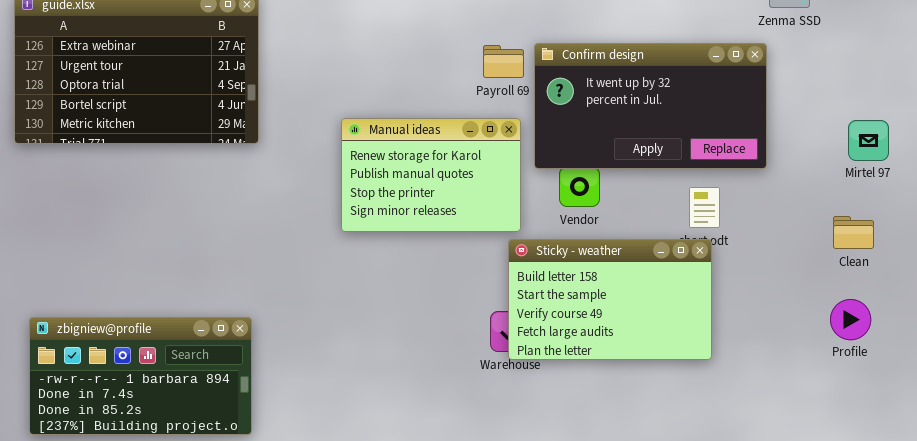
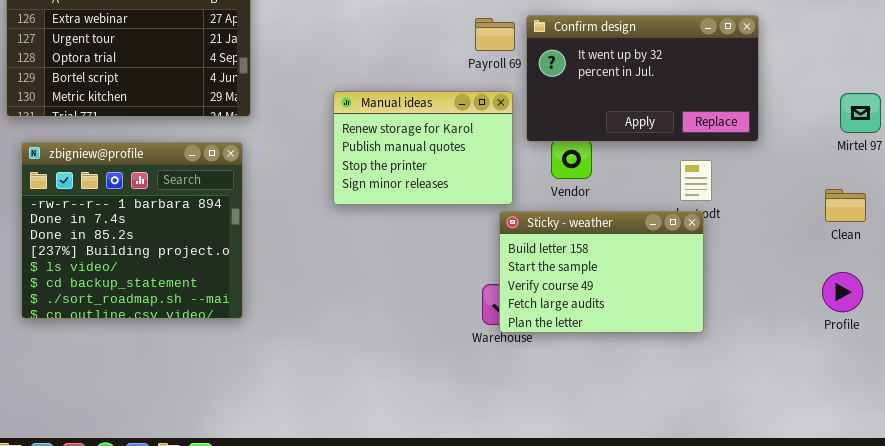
zbigniew@profile: [29,317,252,435] -> [21,142,243,319], moved, resized

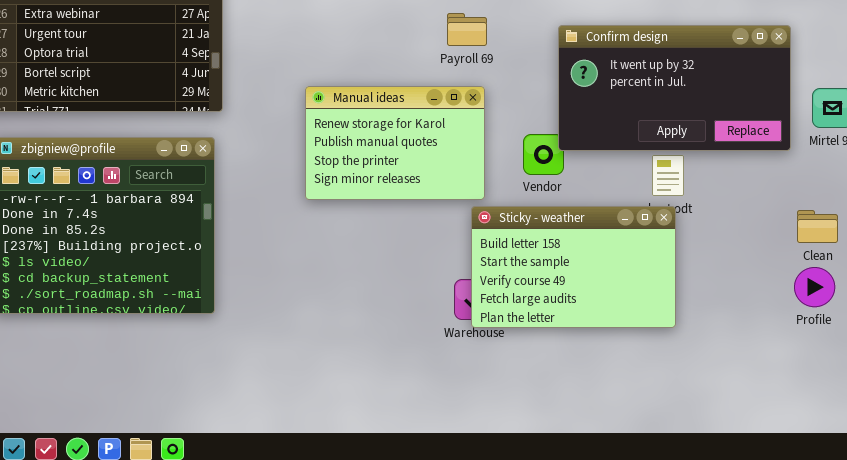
Confirm design: [526,15,759,142] -> [558,25,791,151], moved
Clean: [825,189,866,222] -> [797,210,838,243], moved

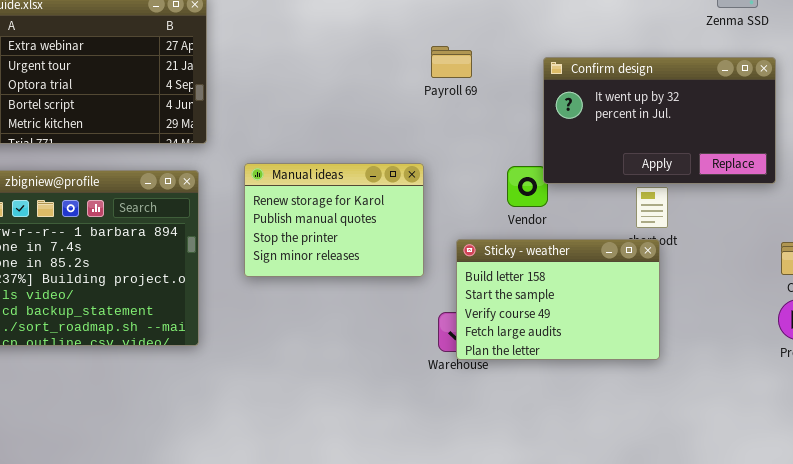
Manual ideas: [305,86,485,200] -> [244,163,424,277], moved

